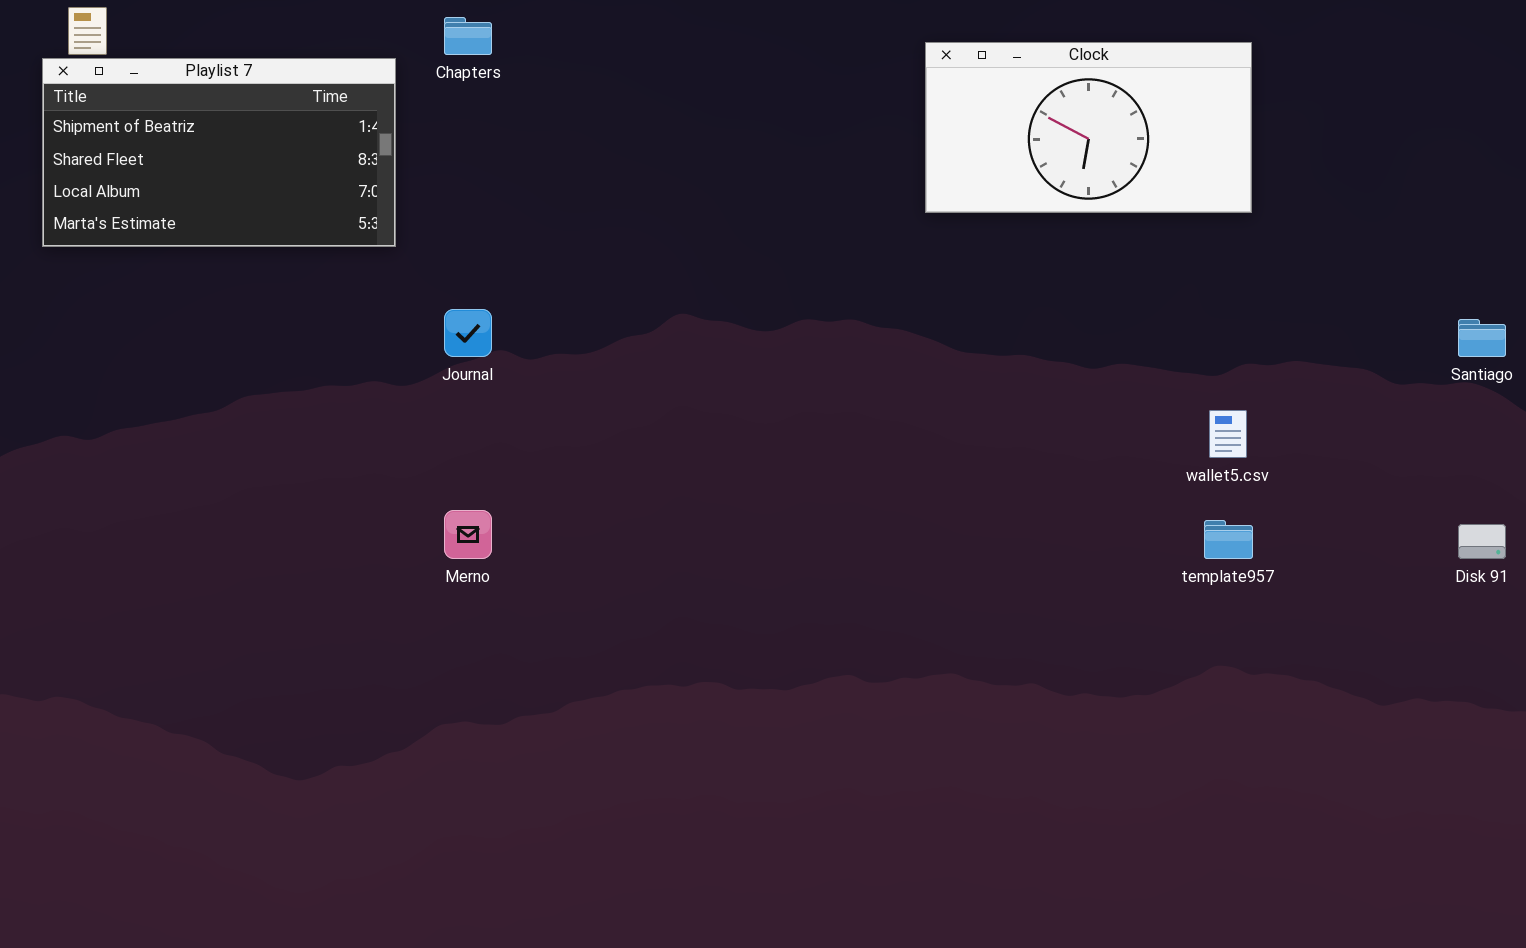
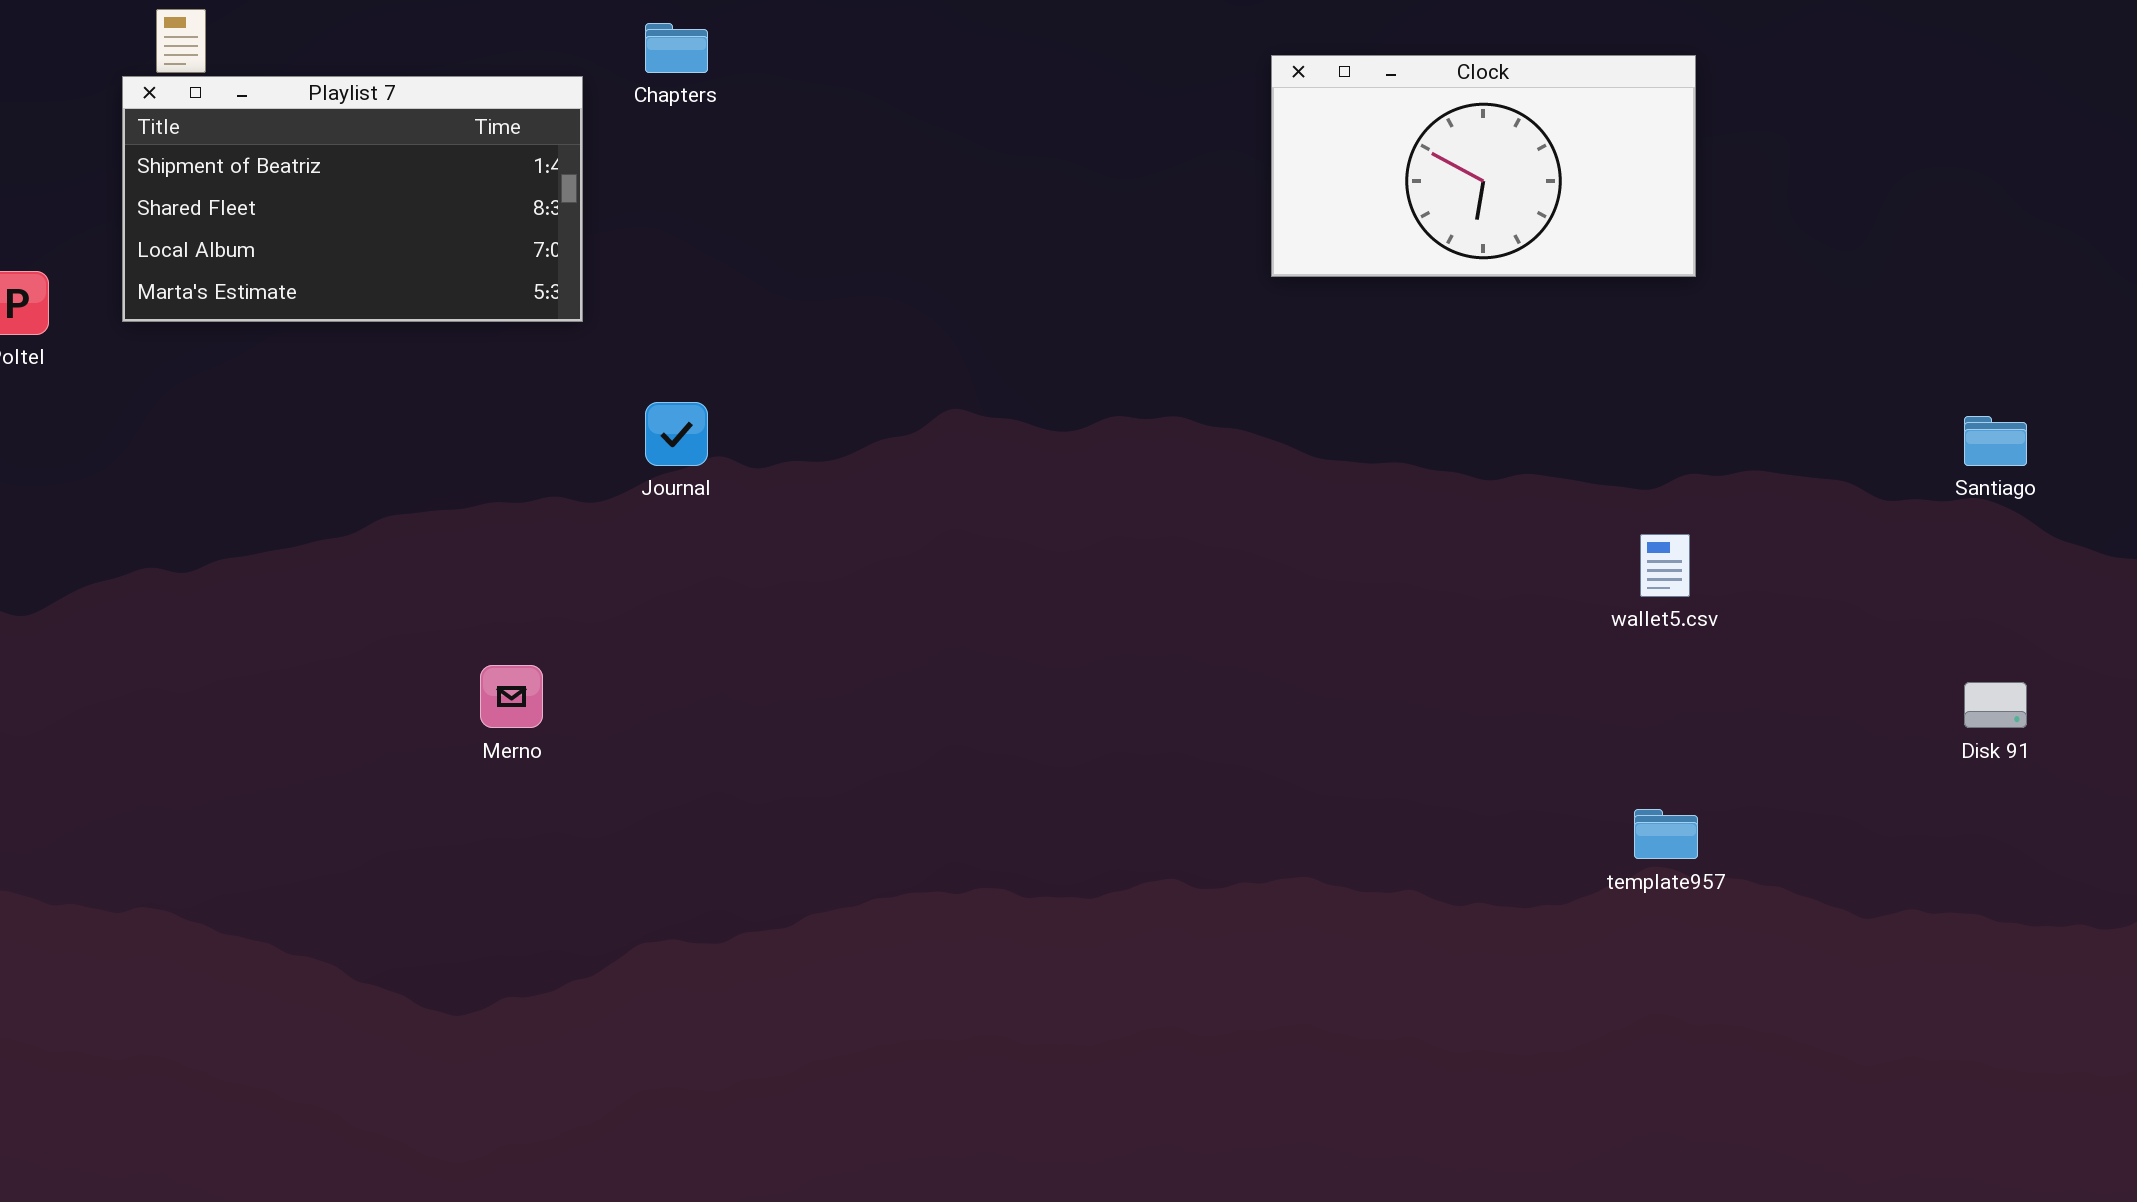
Merno: [444,510,492,559] -> [480,665,543,728], moved
template957: [1204,520,1253,559] -> [1634,809,1698,859], moved

